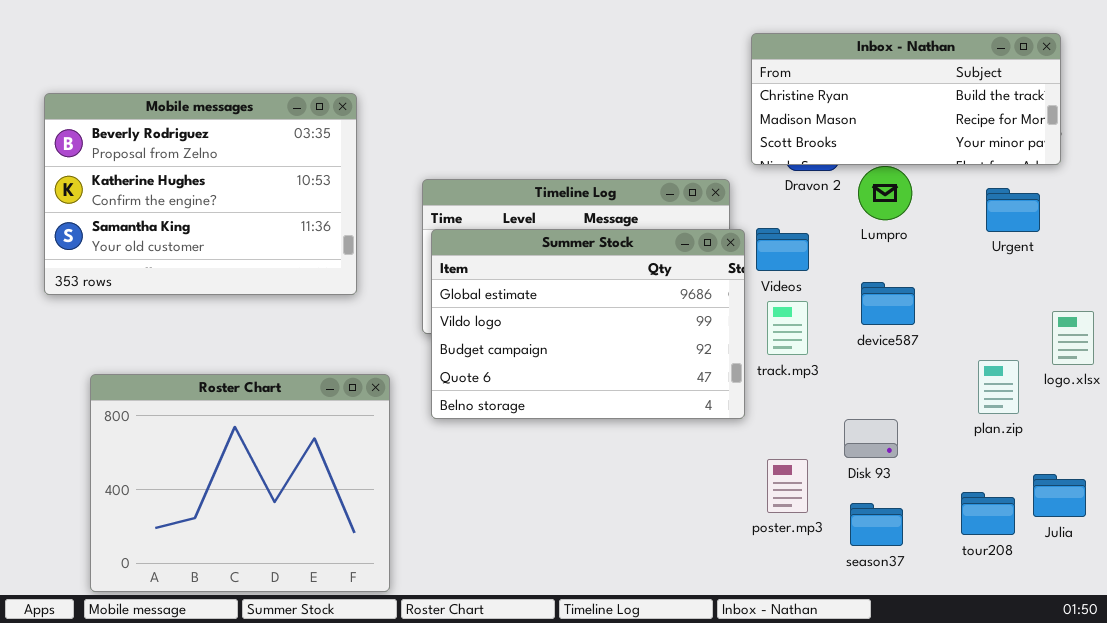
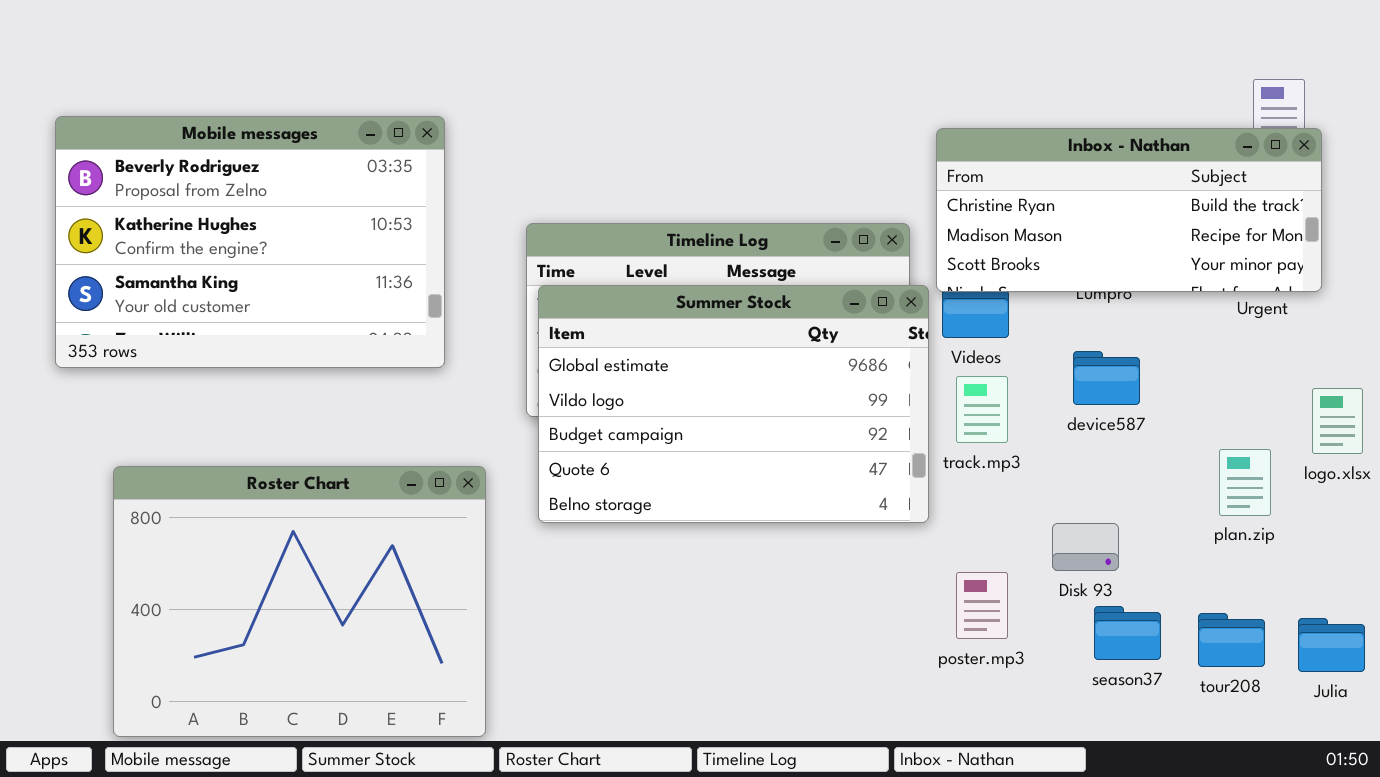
Inbox - Nathan: [751,33,1061,165] -> [936,128,1322,292], moved
Julia: [1033,474,1086,517] -> [1298,618,1365,672], moved
season37: [850,503,903,546] -> [1094,606,1161,660], moved

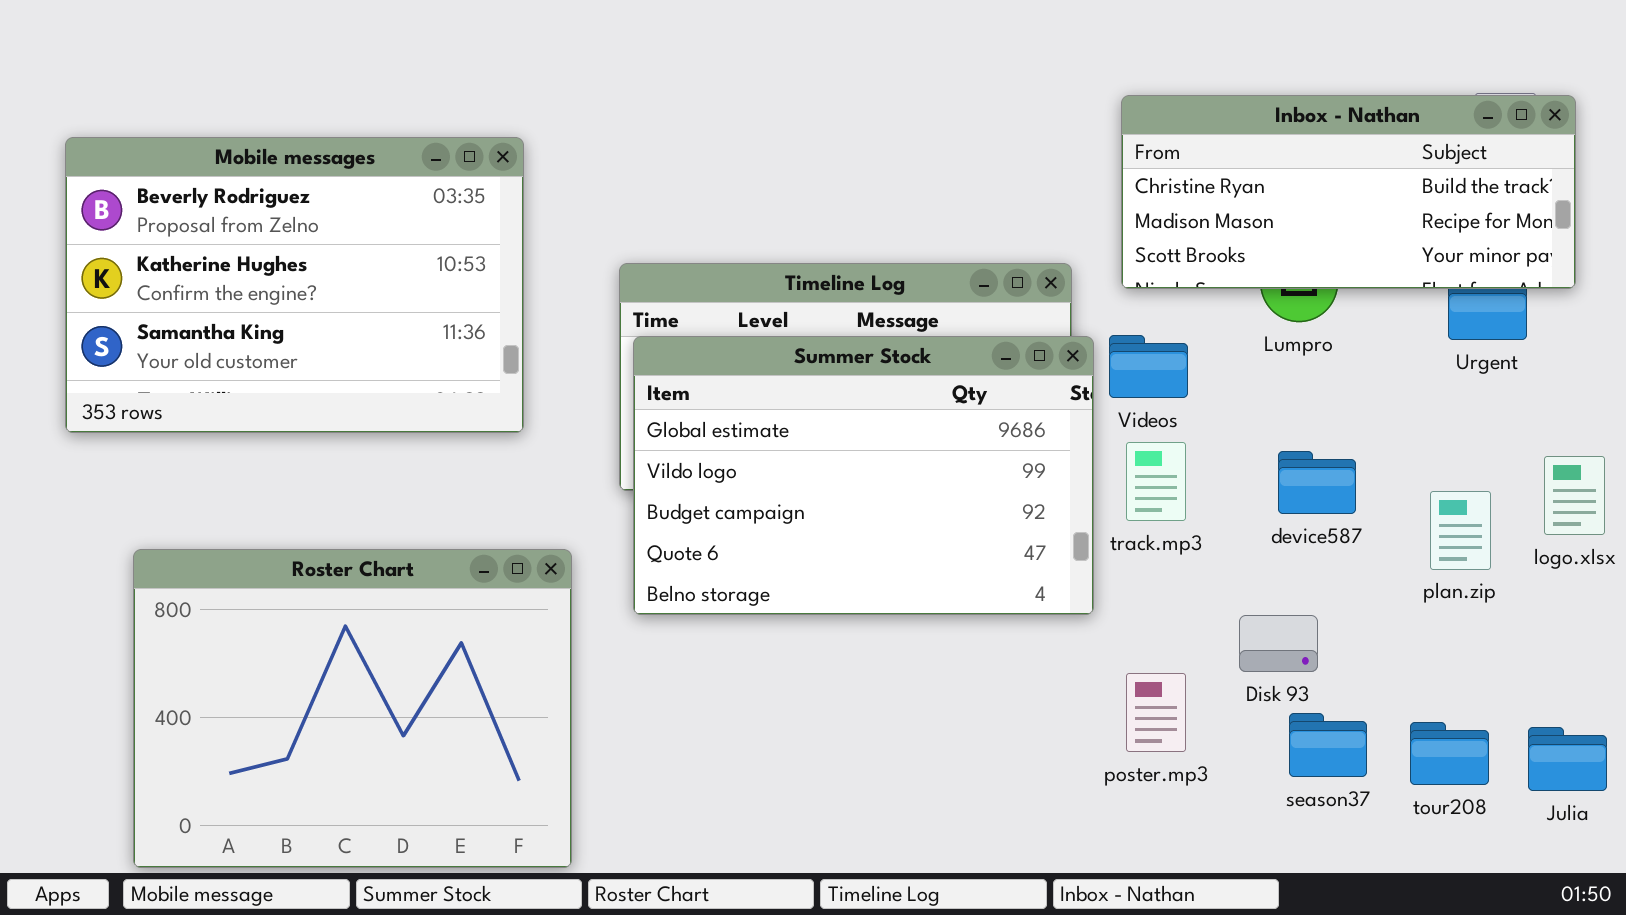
Inbox - Nathan: [936,128,1322,292] -> [1121,95,1576,289], moved
device587: [1073,351,1140,405] -> [1278,451,1356,514], moved
plan.zip: [1219,449,1271,516] -> [1430,491,1491,570], moved

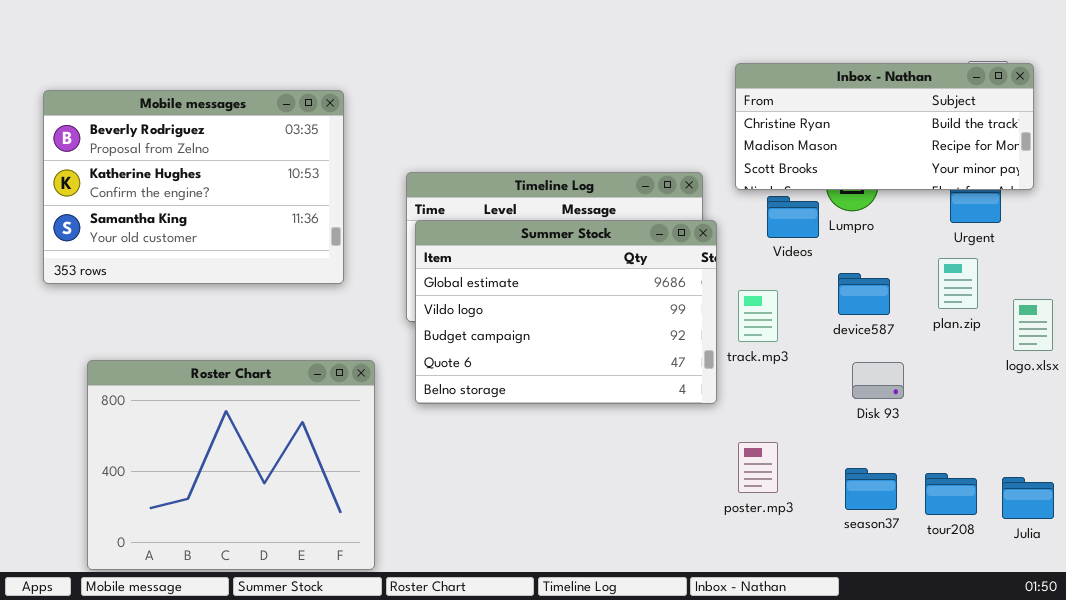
Videos: [1109,335,1188,398] -> [767,196,819,238], moved
device587: [1278,451,1356,514] -> [838,273,890,315], moved
plan.zip: [1430,491,1491,570] -> [938,258,978,309], moved
Disk 93: [1239,615,1318,672] -> [852,362,904,399], moved

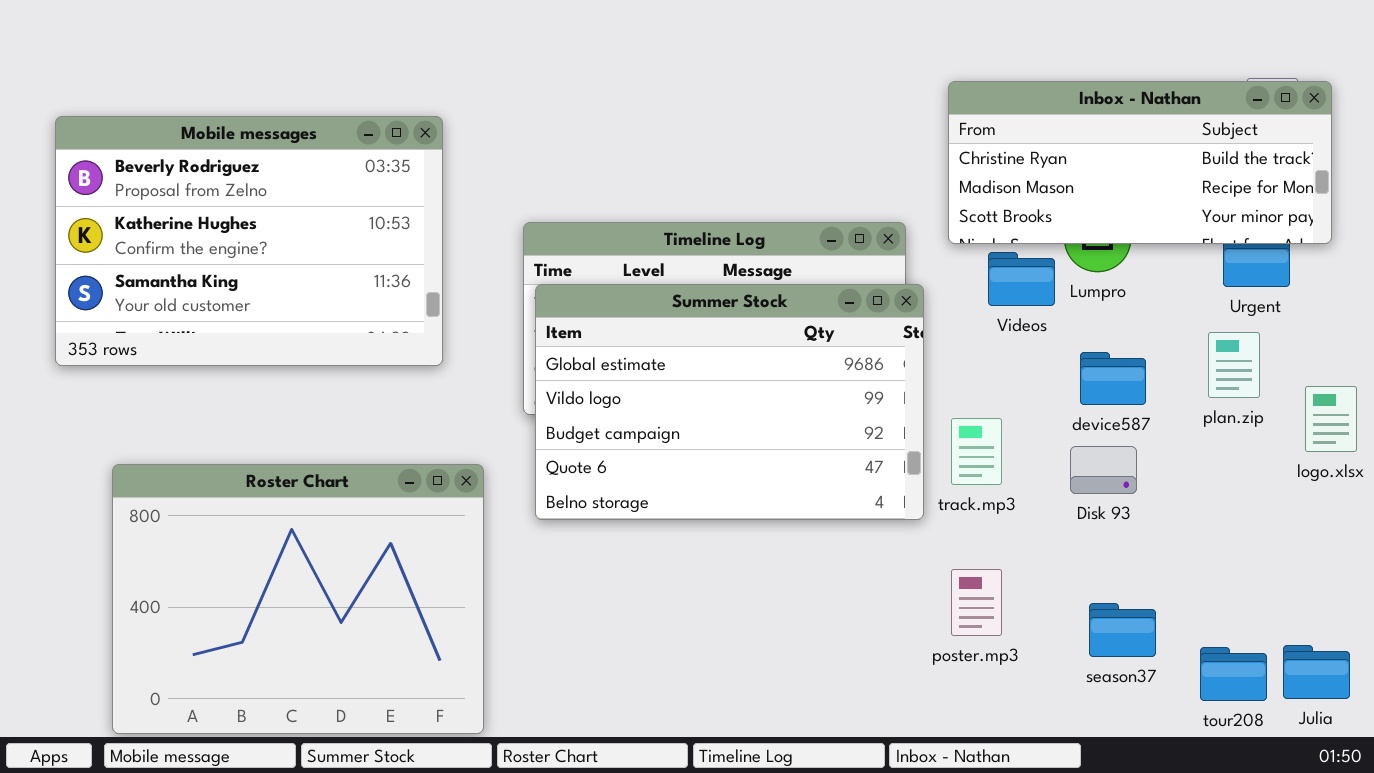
track.mp3: [738,290,778,342] -> [951,418,1002,485], moved
Disk 93: [852,362,904,399] -> [1070,446,1137,494], moved
tour208: [925,473,977,515] -> [1200,647,1267,701], moved
Julia: [1002,477,1054,519] -> [1283,645,1350,699], moved

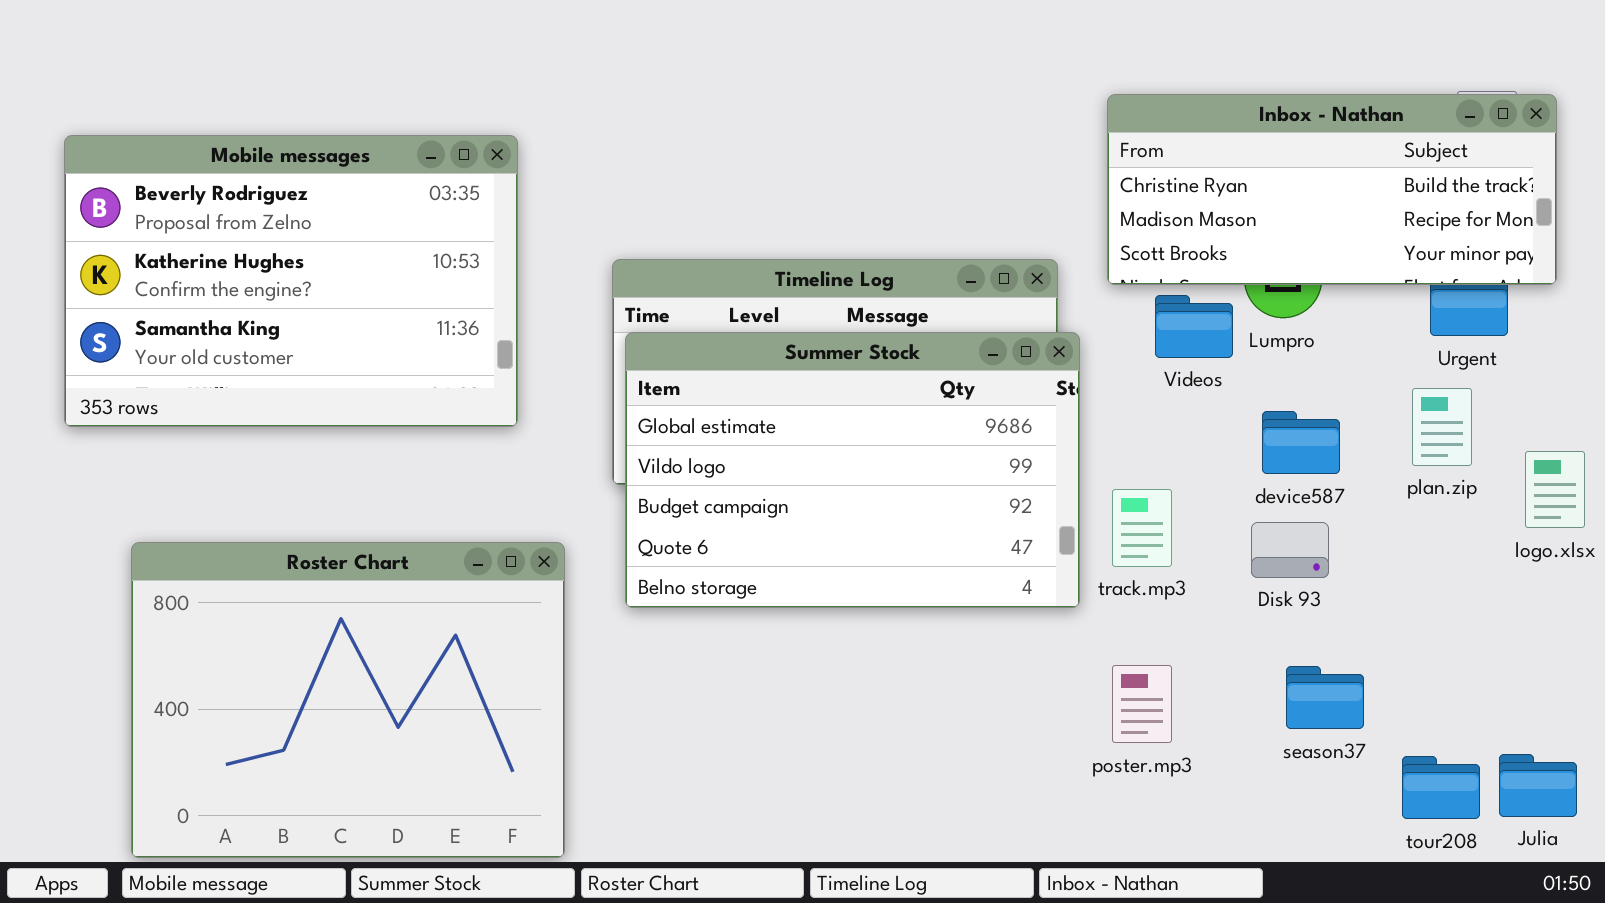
season37: [1089,603,1156,657] -> [1286,666,1364,729], moved

